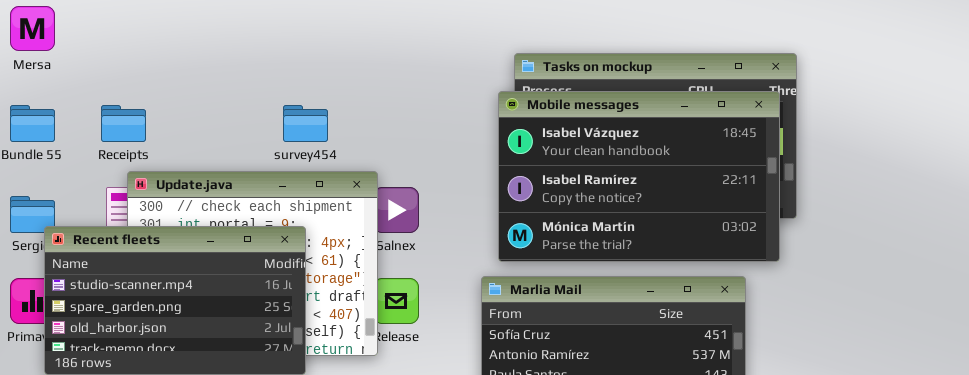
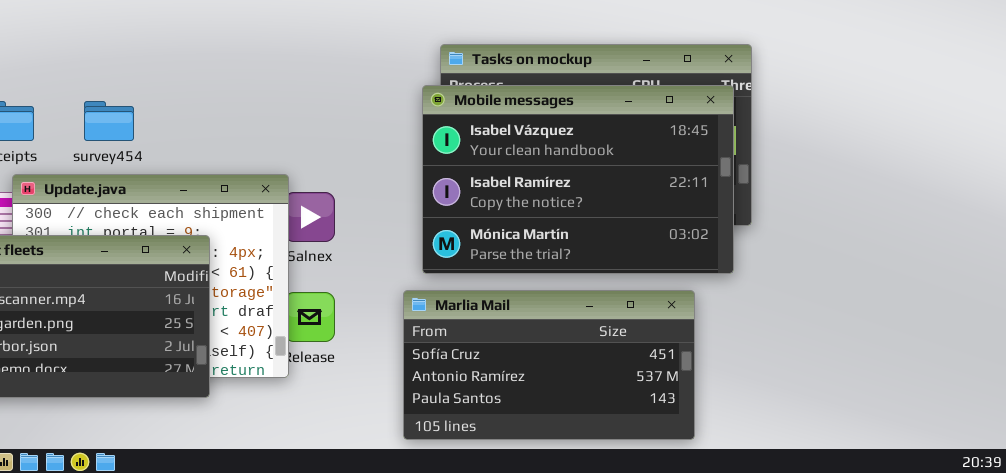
survey454: [283,105,328,142] -> [84,101,134,141], moved

